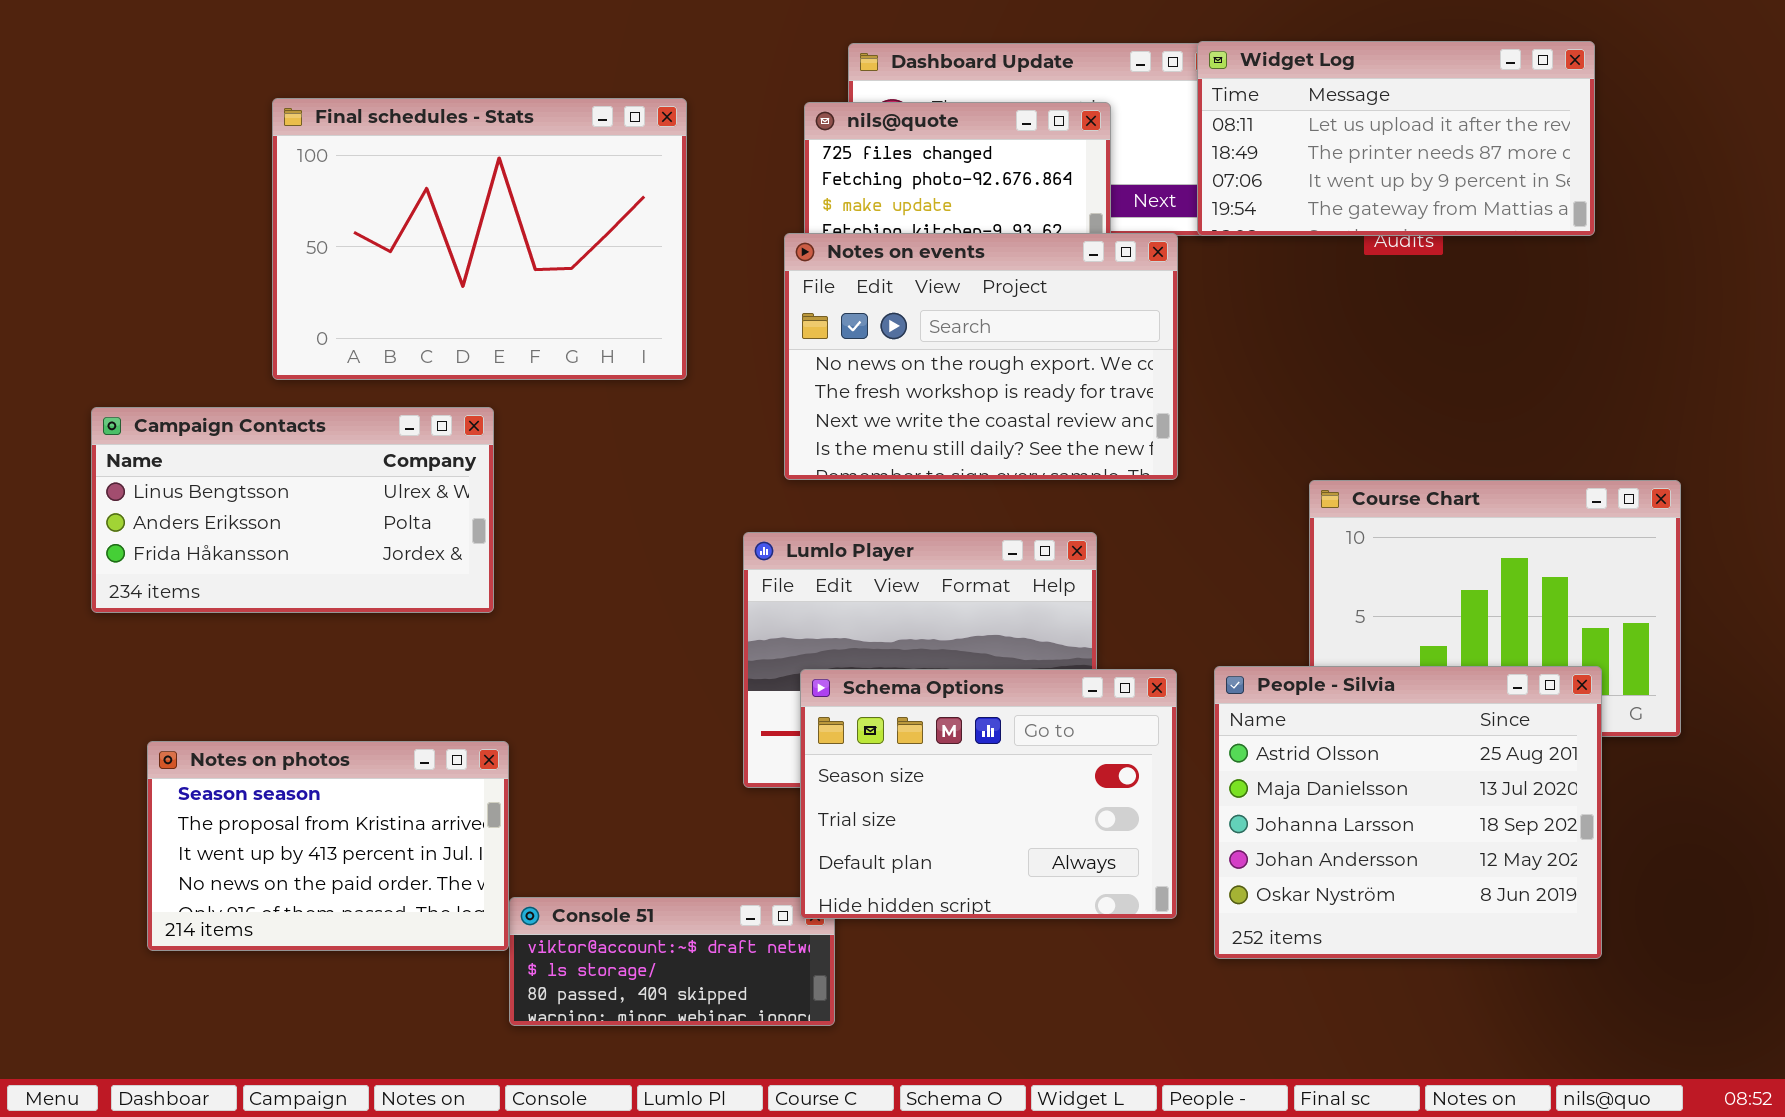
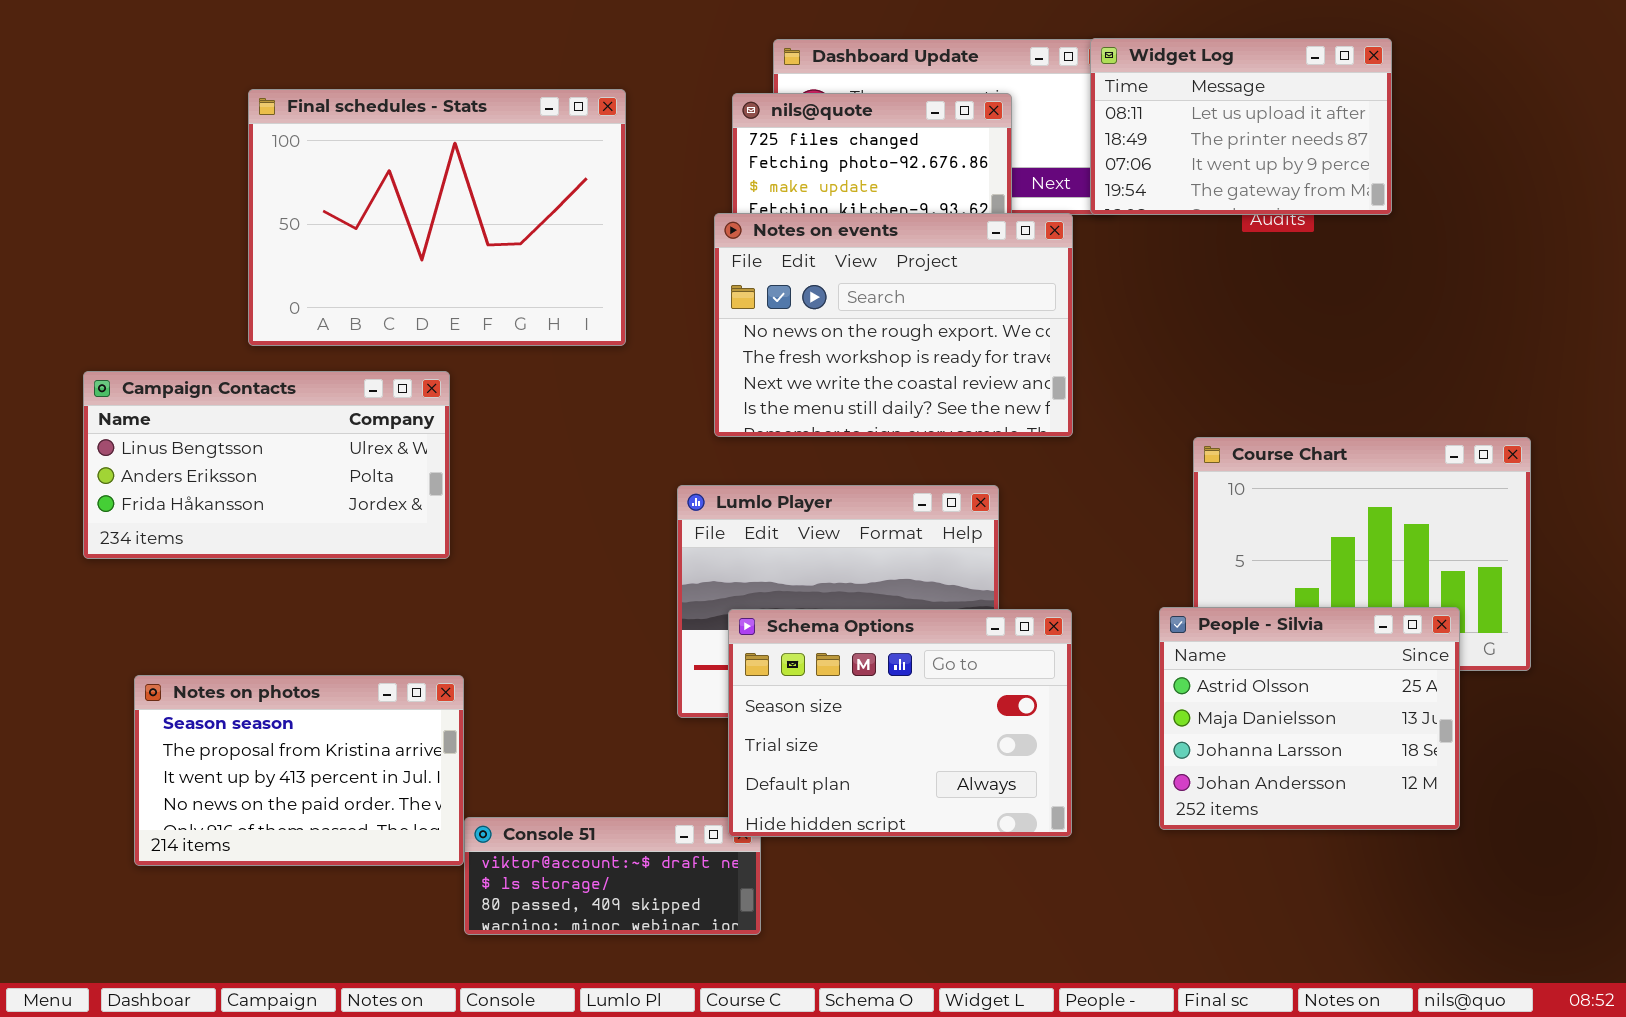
Widget Log: [1197,41,1595,236] -> [1090,38,1392,215], resized
People - Silvia: [1214,666,1602,959] -> [1159,607,1460,830], resized

